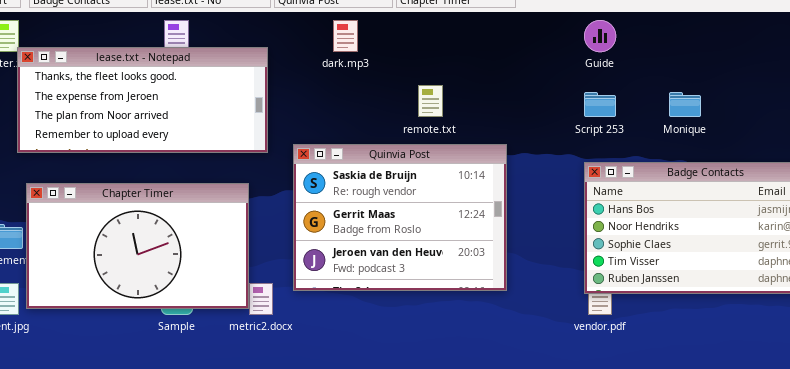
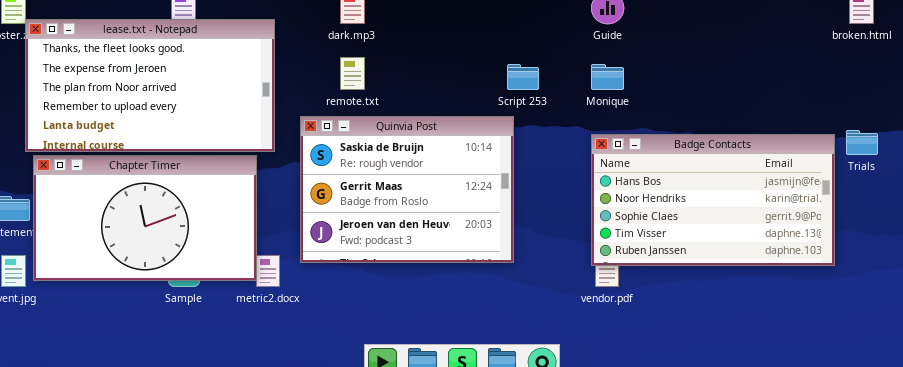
lease.txt - Notepad: [17,47,268,153] -> [25,19,275,152], resized
remote.txt: [418,85,443,117] -> [340,57,365,90], moved
Script 253: [584,92,616,117] -> [507,64,539,90], moved
Monique: [669,92,701,117] -> [591,64,624,90], moved

